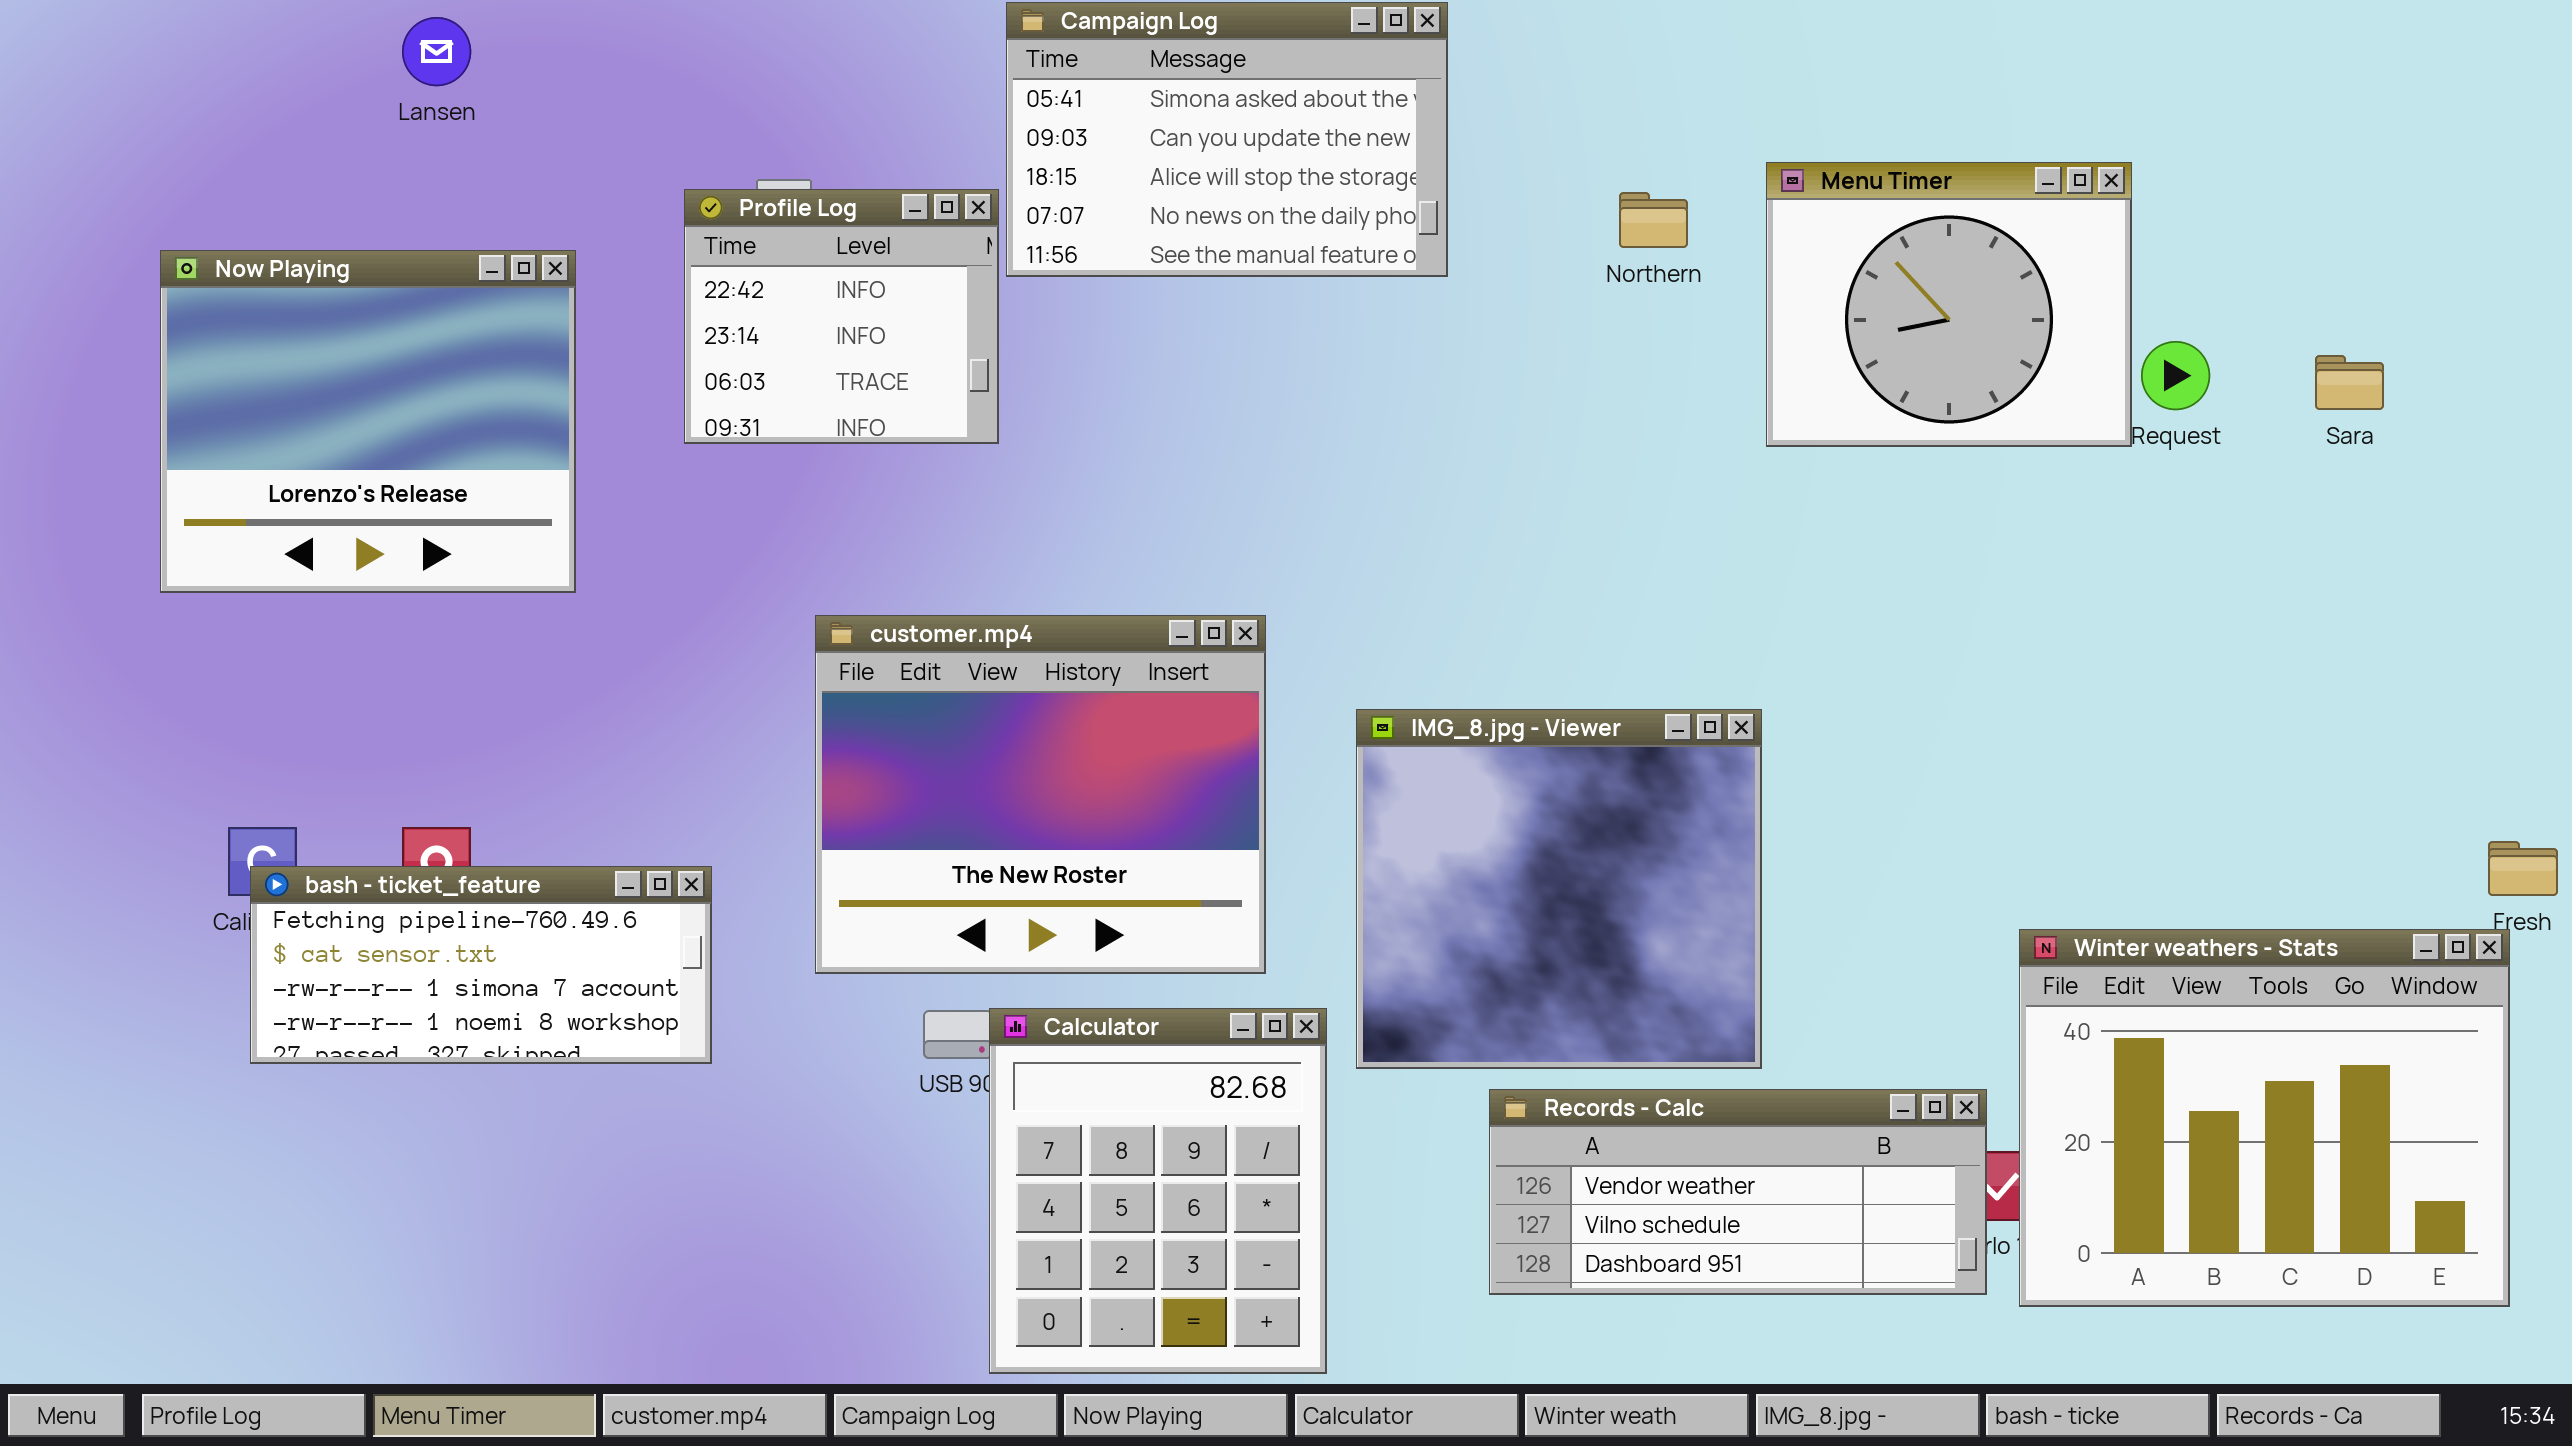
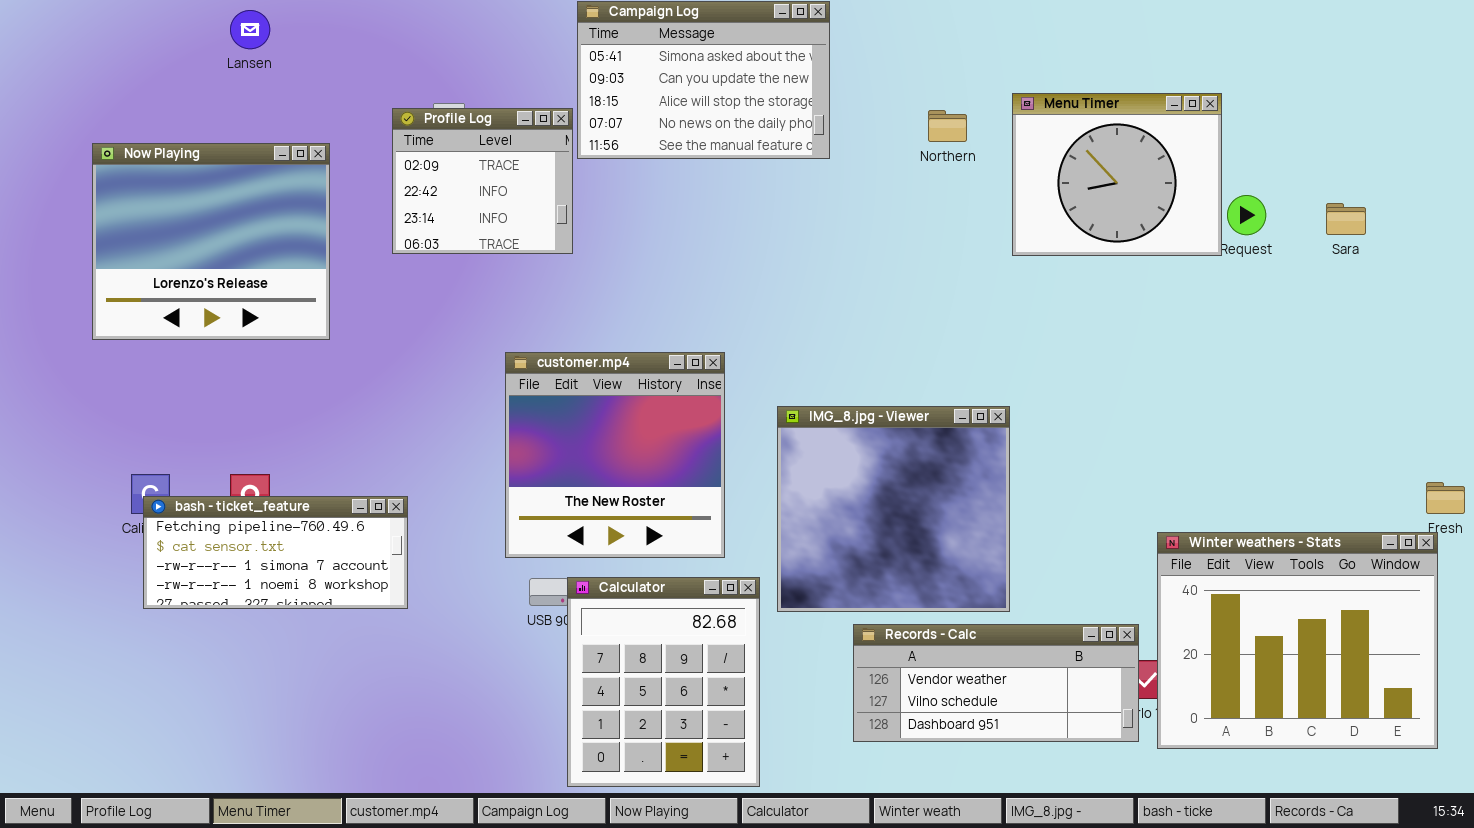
Profile Log: [684,189,999,444] -> [392,108,573,254], scrolled up 1 row
customer.mp4: [815,615,1266,974] -> [505,352,725,558], resized

